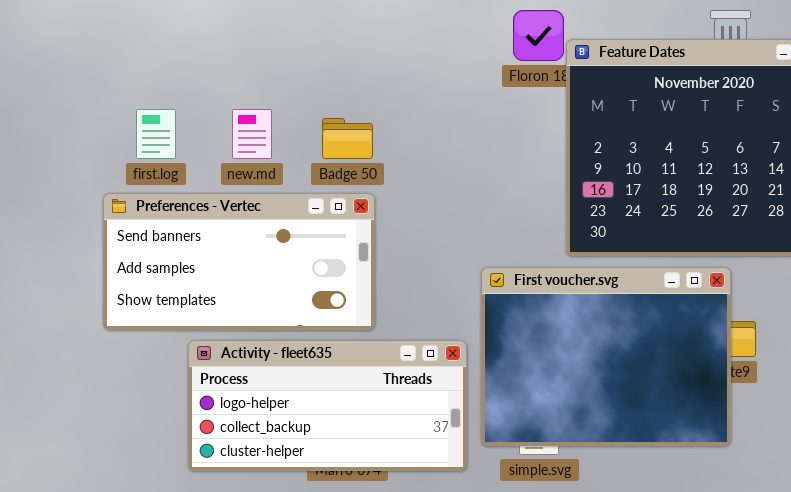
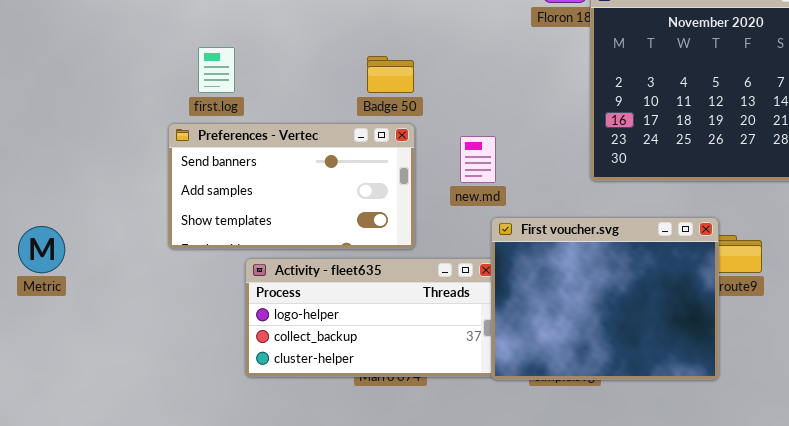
new.md: [232,109,272,159] -> [460,136,496,183], moved
First voucher.svg: [481,267,731,446] -> [491,217,719,380], moved

